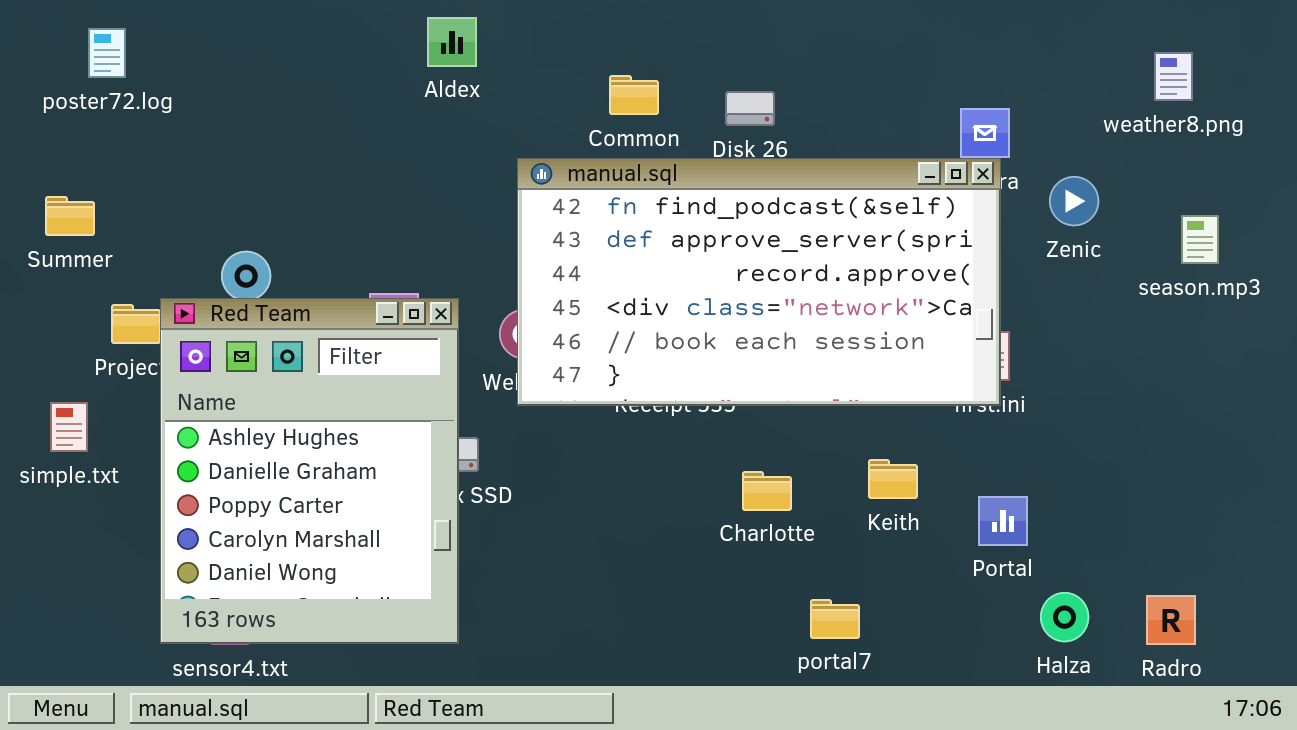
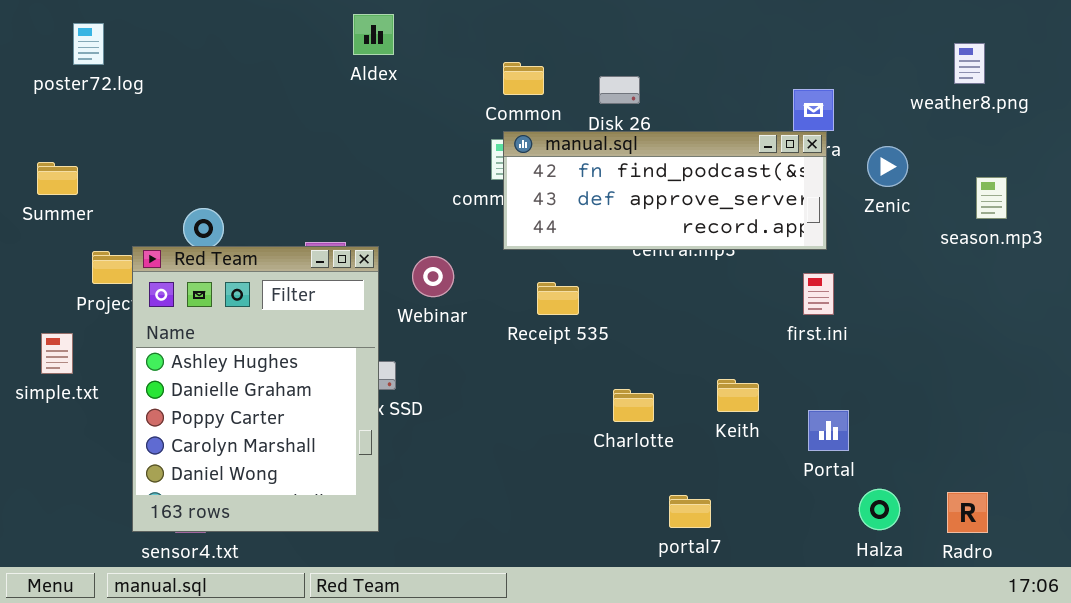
manual.sql: [517,158,1001,406] -> [503,131,827,250], resized

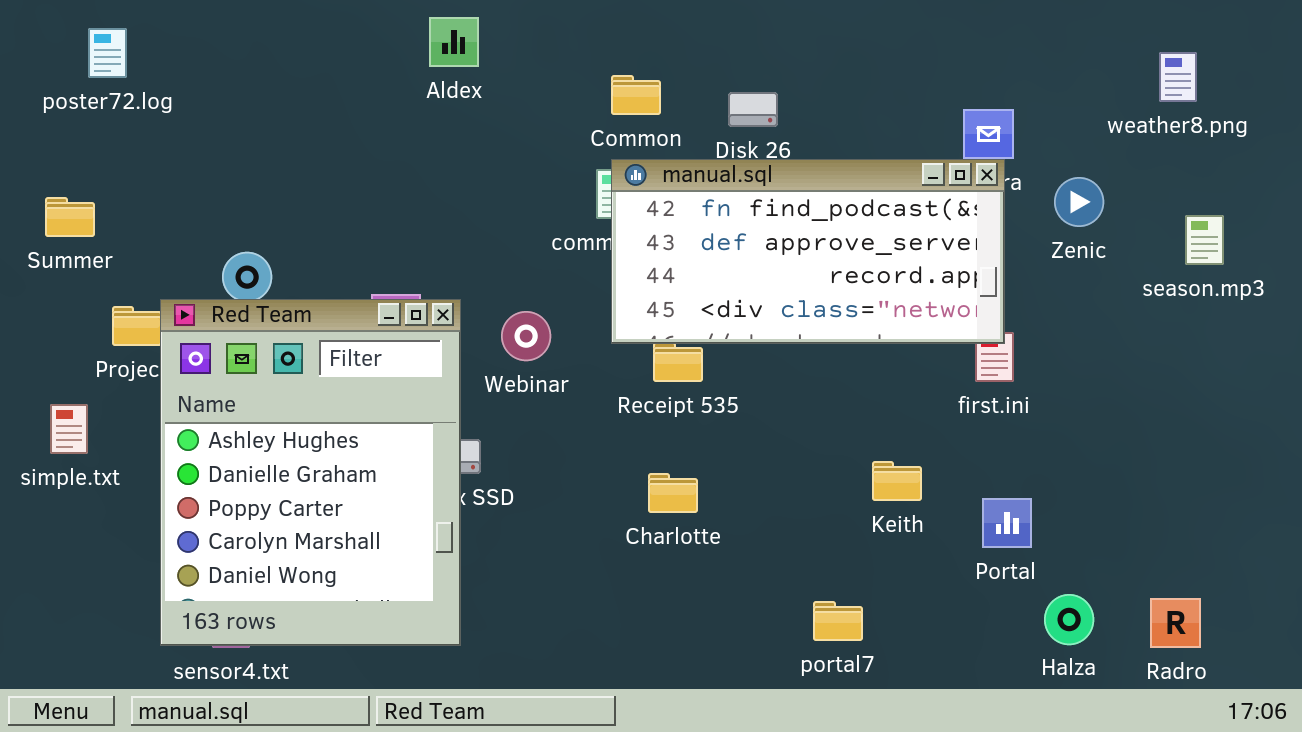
manual.sql: [503,131,827,250] -> [611,159,1005,344], resized
Charlotte: [613,389,654,422] -> [648,473,698,513], moved

